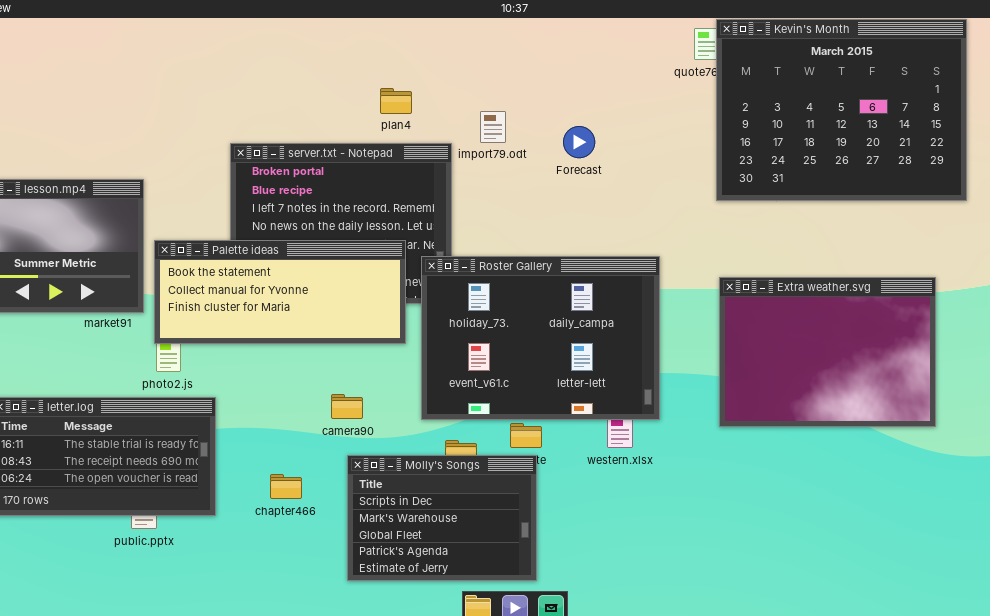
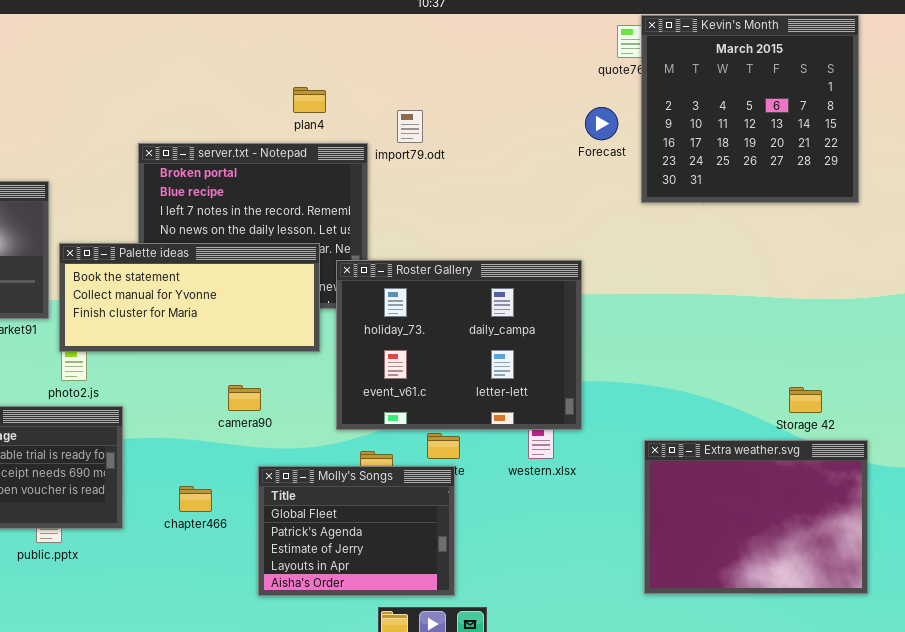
Kevin's Month: [716,19,967,201] -> [641,15,859,203], resized
Forecast: [563,126,595,158] -> [585,107,618,140], moved
Extra weather.svg: [719,277,936,427] -> [644,440,868,594], moved
camera90: [331,394,363,419] -> [228,385,261,411], moved
Molly's Songs: [347,455,537,581] -> [258,466,455,596], scrolled down 2 rows

